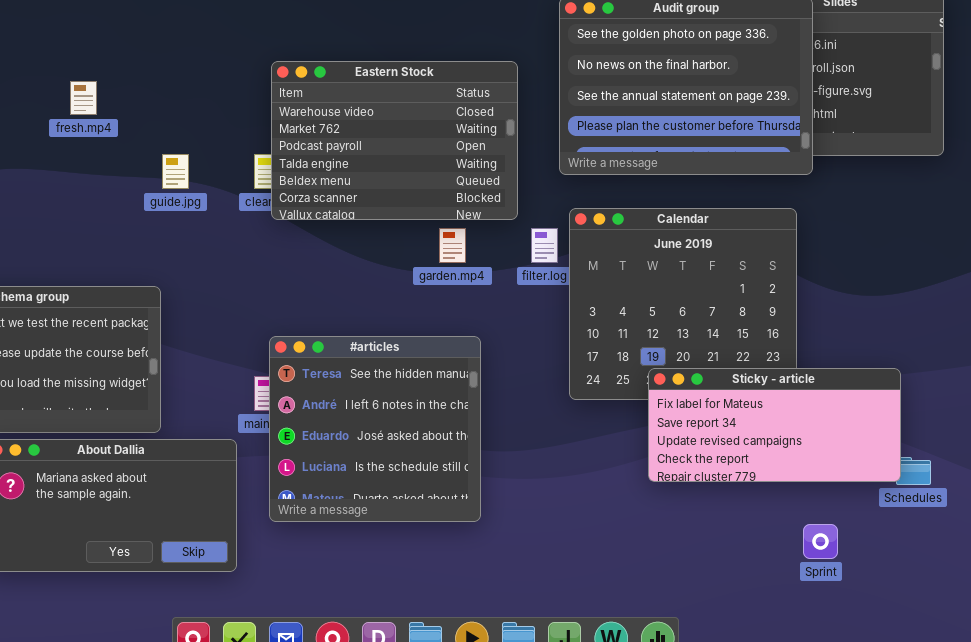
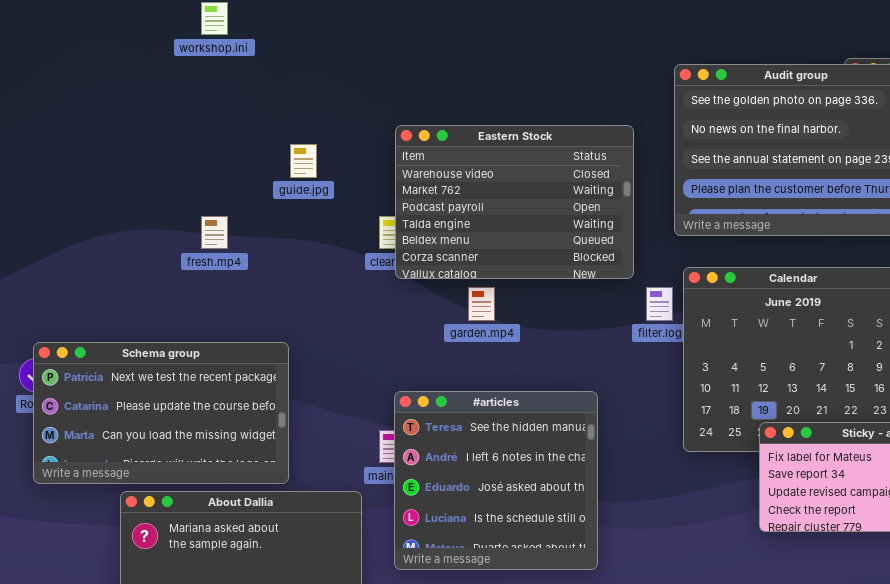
fresh.mp4: [70,81,97,115] -> [201,216,228,249], moved
guide.jpg: [162,154,189,189] -> [290,144,317,178], moved
garden.mp4: [439,228,466,263] -> [468,287,495,321], moved

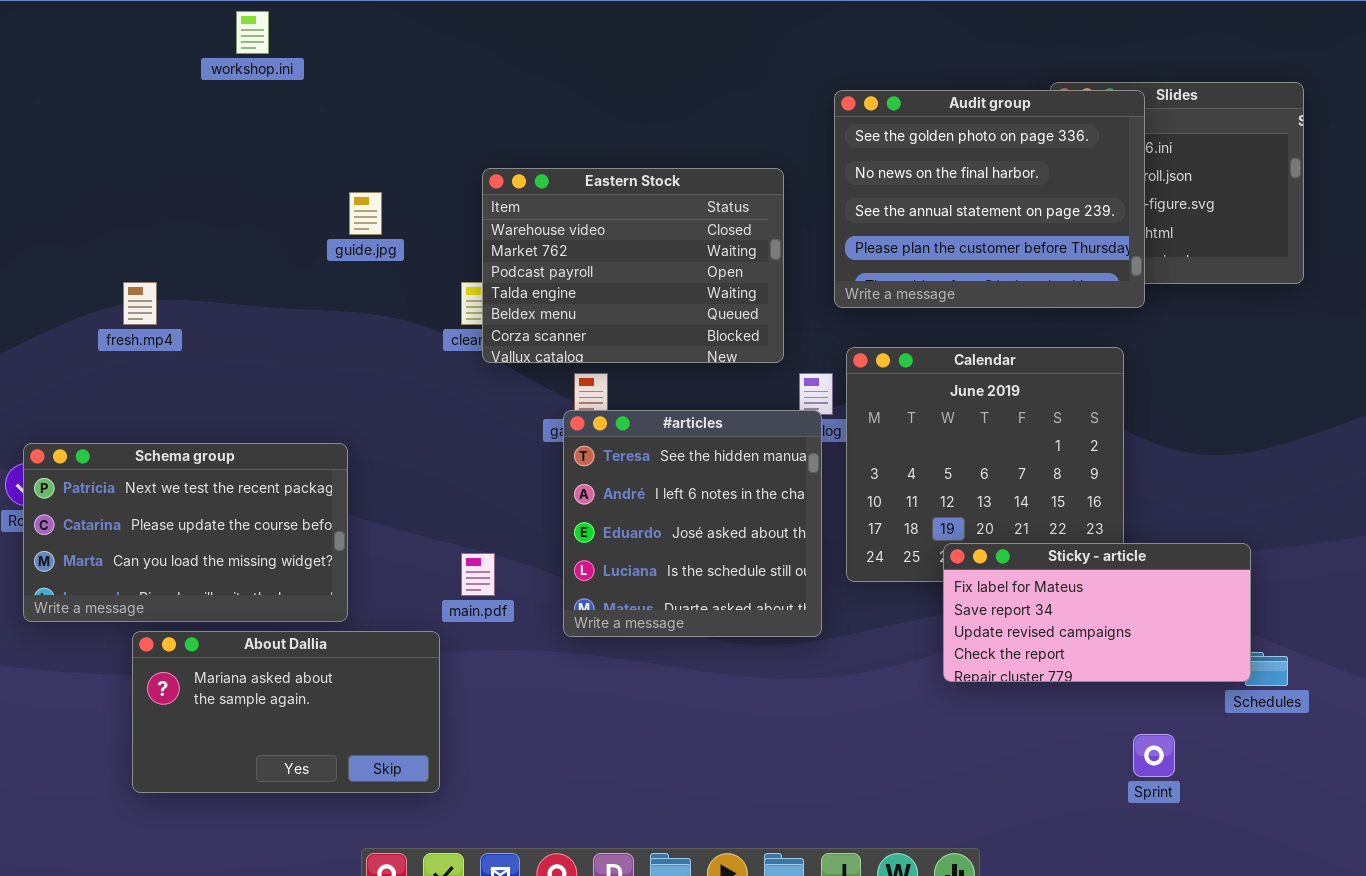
fresh.mp4: [201,216,228,249] -> [123,282,157,325], moved
#articles: [394,391,598,570] -> [563,410,822,637], moved

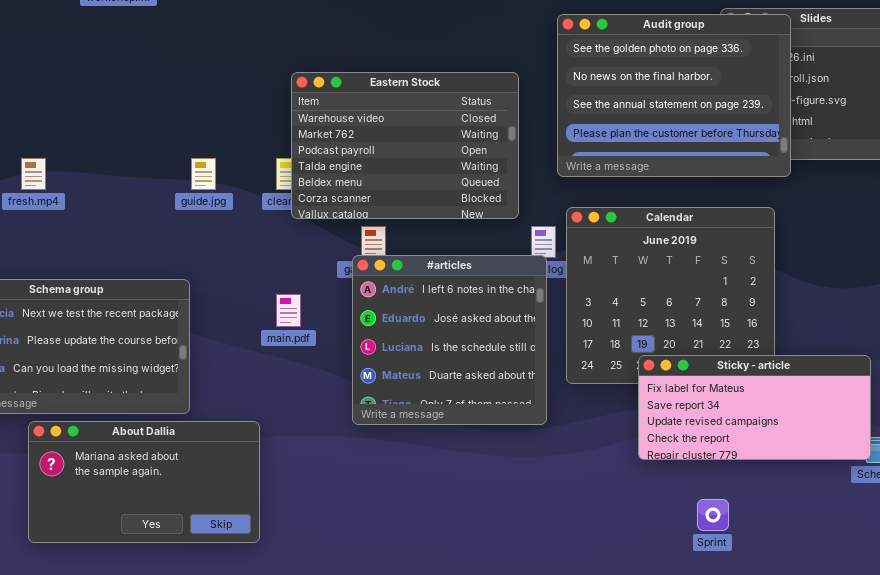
guide.jpg: [349,192,382,235] -> [191,158,216,190], moved
#articles: [563,410,822,637] -> [352,255,547,425], scrolled down 1 row
main.pdf: [461,553,495,596] -> [276,294,301,327], moved
Sprint: [1133,734,1175,777] -> [697,499,729,531], moved

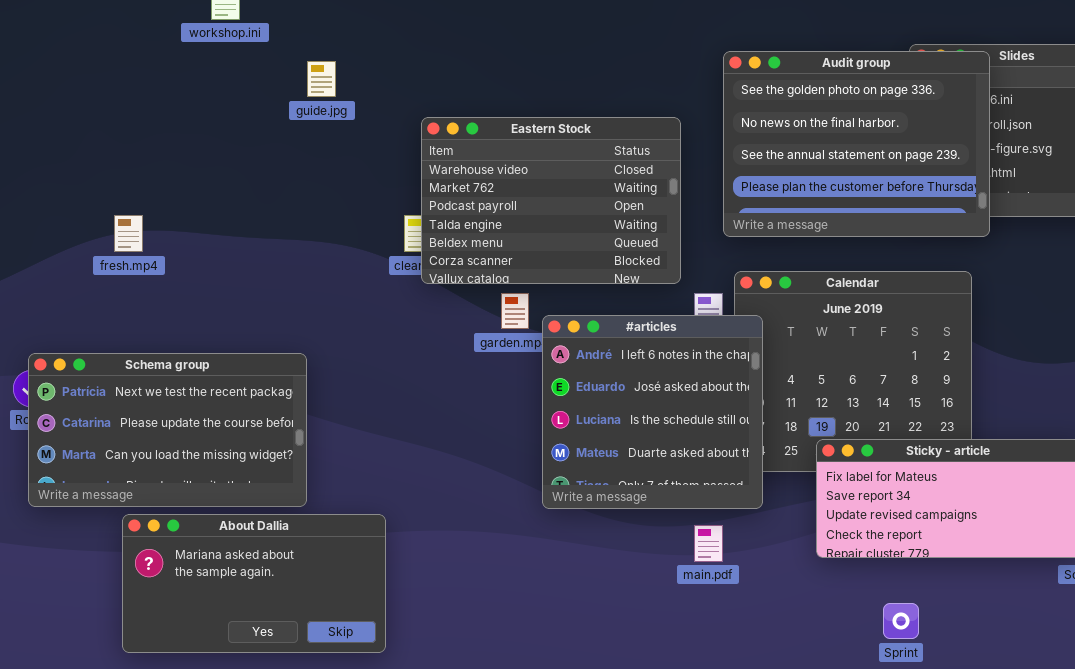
guide.jpg: [191,158,216,190] -> [307,61,336,97], moved
#articles: [352,255,547,425] -> [542,315,763,509], moved
main.pdf: [276,294,301,327] -> [694,525,723,562], moved

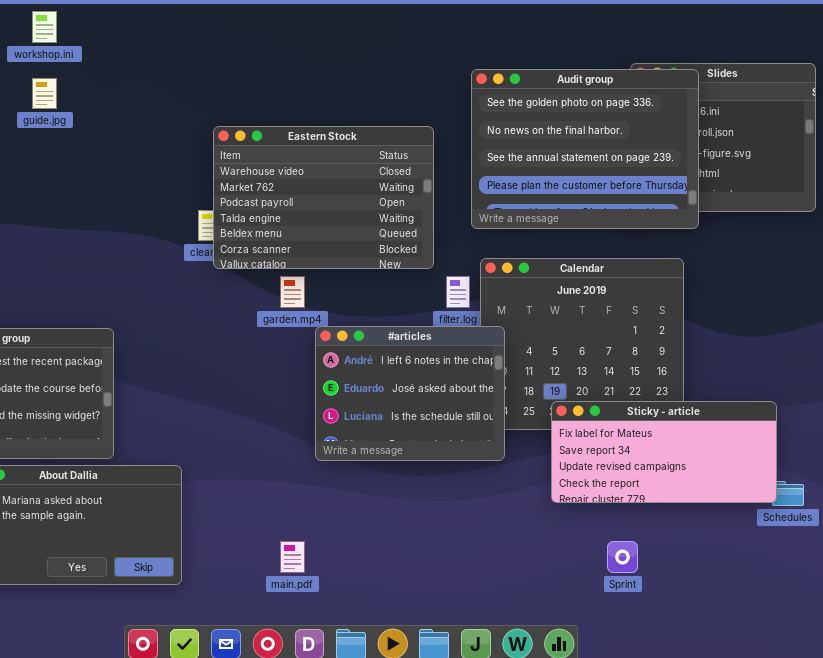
guide.jpg: [307,61,336,97] -> [32,78,57,109], moved
#articles: [542,315,763,509] -> [315,326,505,461], resized
main.pdf: [694,525,723,562] -> [280,541,305,573], moved

